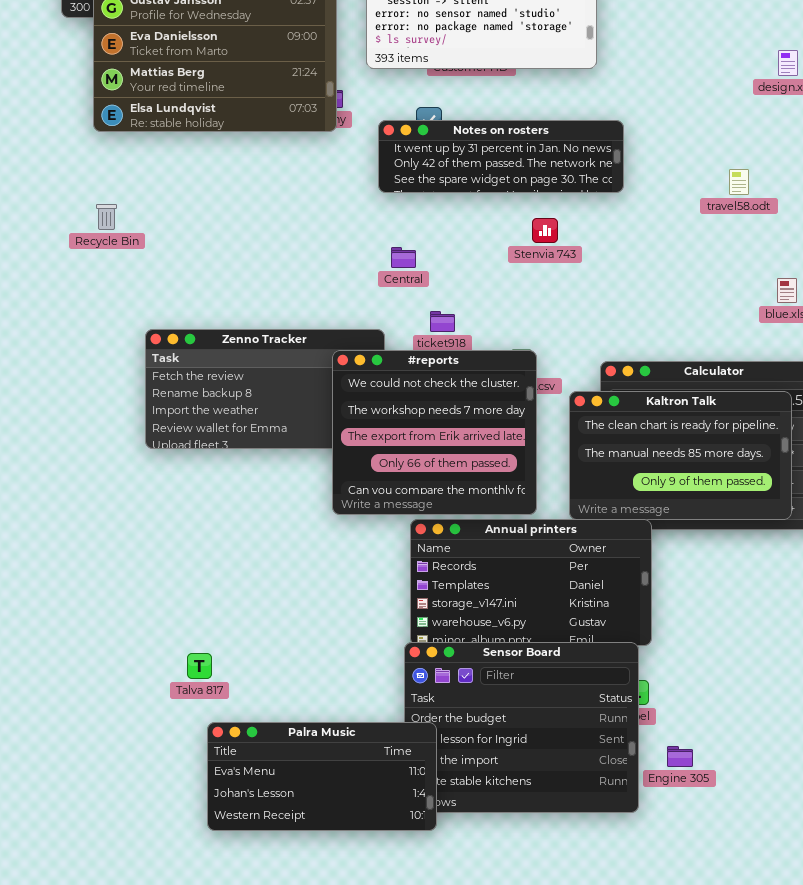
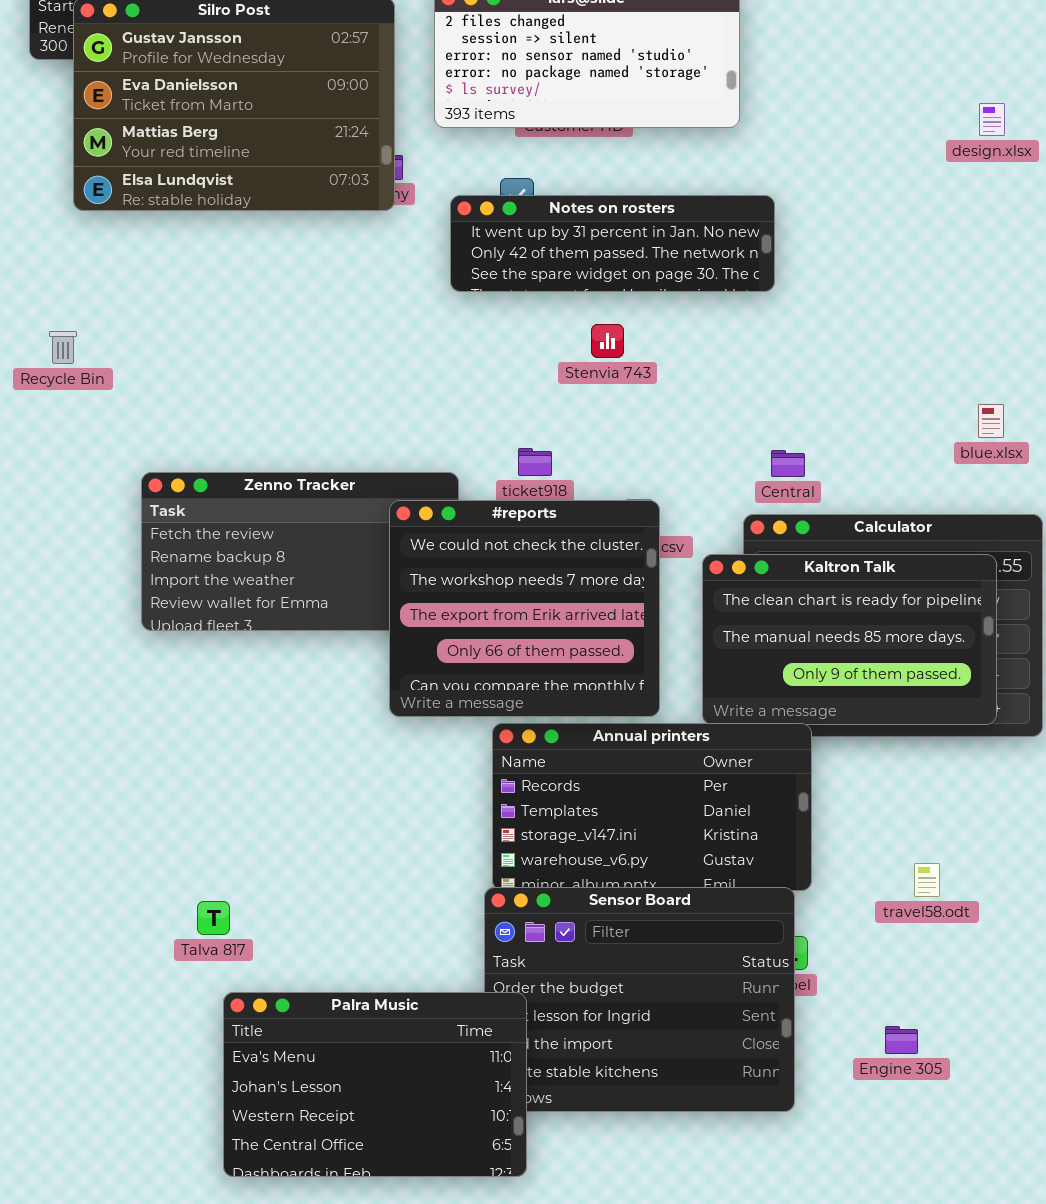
travel58.odt: [729,169,749,195] -> [914,863,940,897], moved
Recycle Bin: [96,204,117,230] -> [49,331,77,364], moved
Stenvia 743: [532,218,558,243] -> [591,324,624,358], moved
Central: [391,247,416,268] -> [771,450,805,477], moved
Palra Music: [207,722,437,831] -> [223,992,527,1177], resized
Engine 305: [667,746,693,767] -> [885,1026,918,1054], moved

